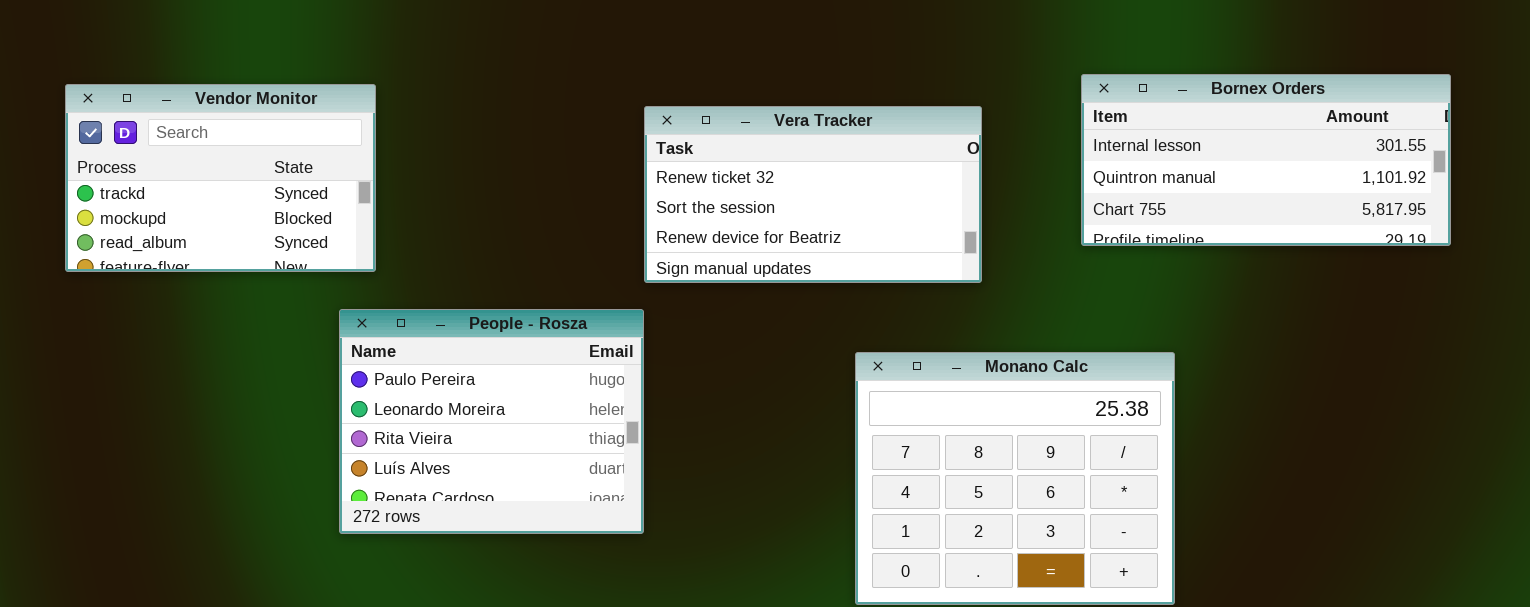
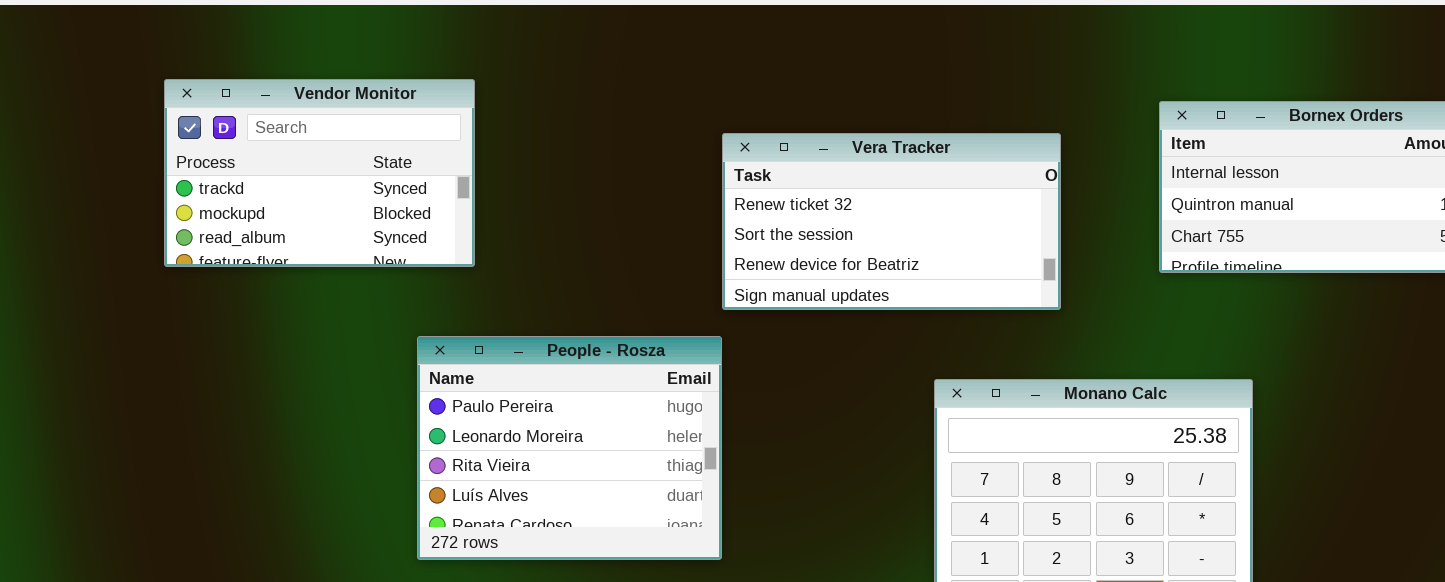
Vendor Monitor: [65,84,376,272] -> [164,79,475,267], moved

